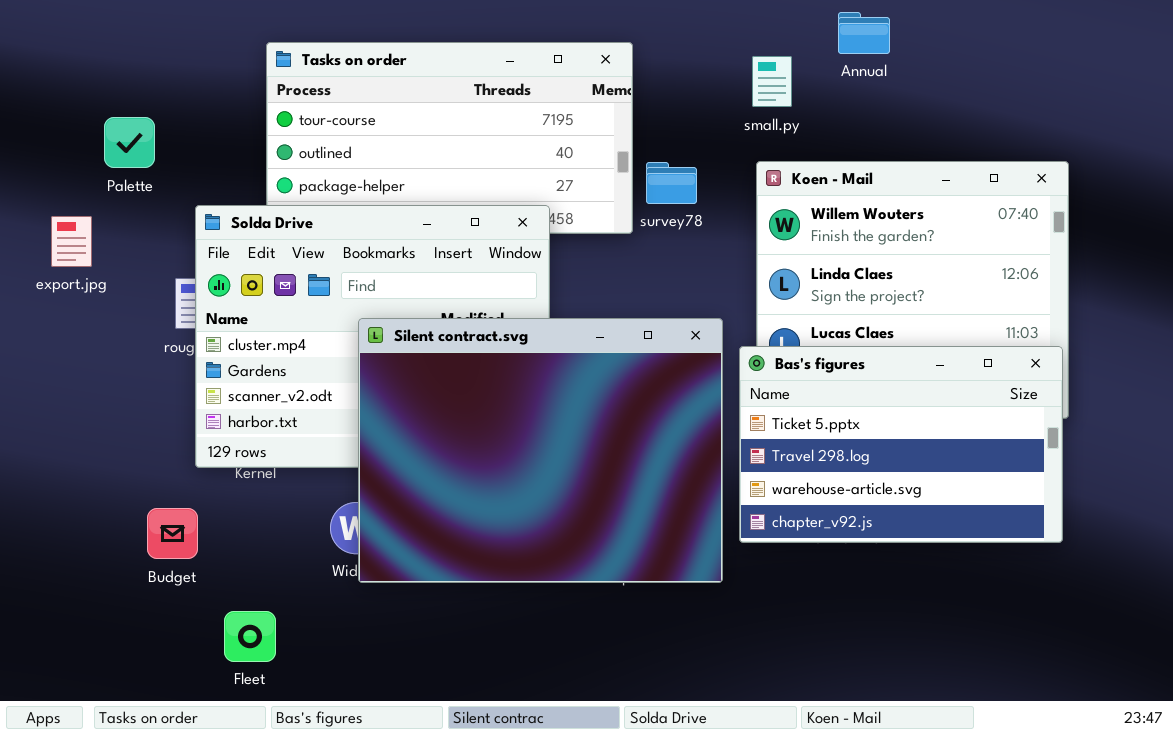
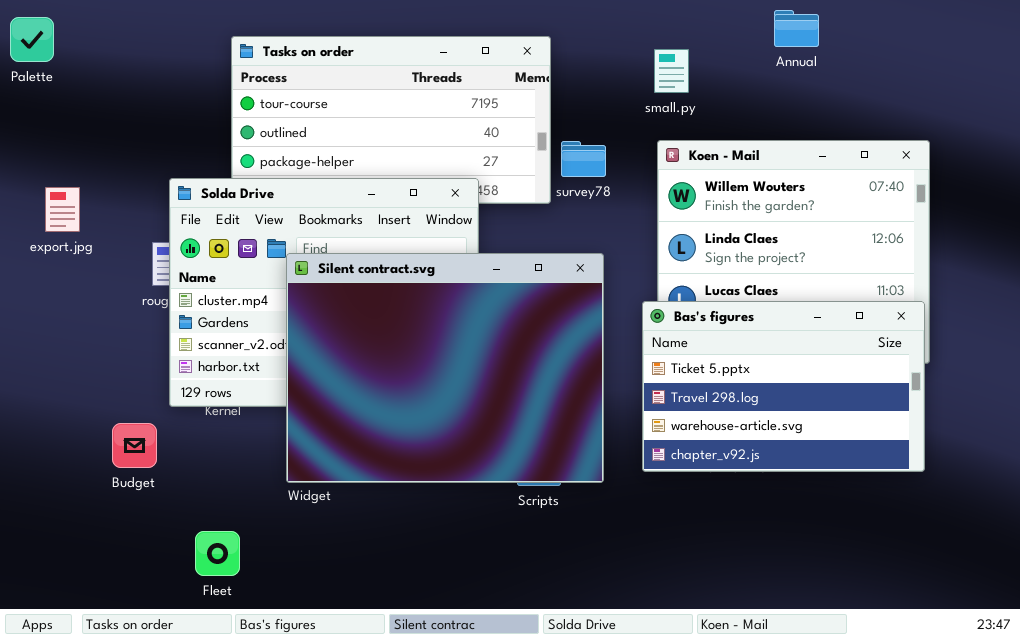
Annual: [838,12,890,54] -> [774,10,819,47], moved
Palette: [104,117,155,168] -> [10,17,54,62], moved
Silent contract.svg: [358,318,723,583] -> [286,253,604,483], moved
Budget: [147,508,198,559] -> [112,423,157,468], moved

